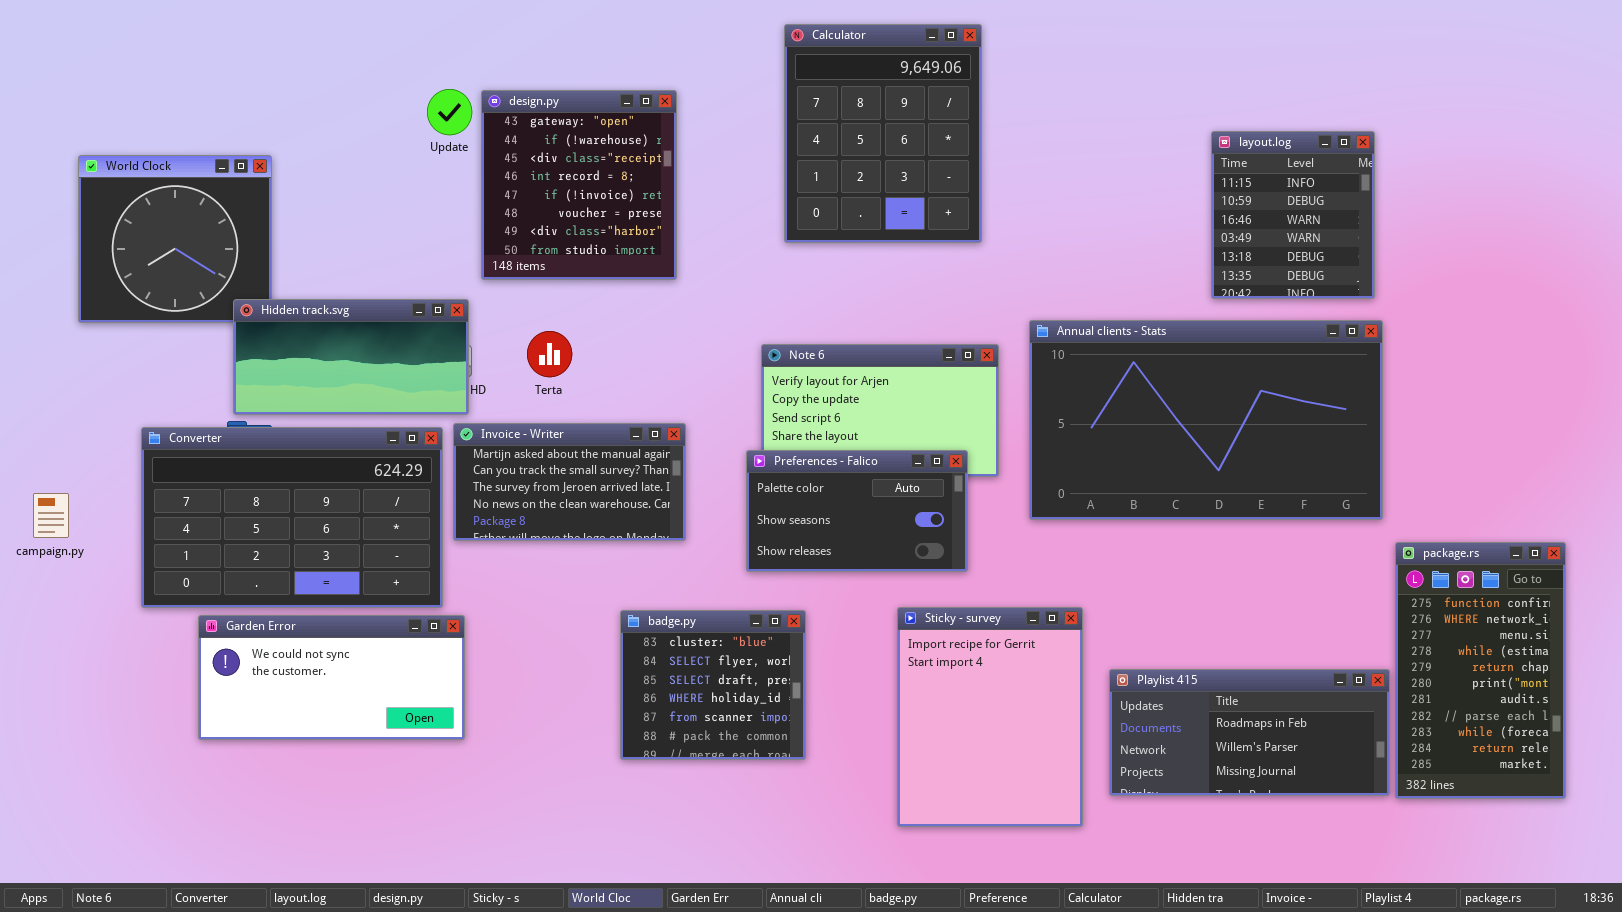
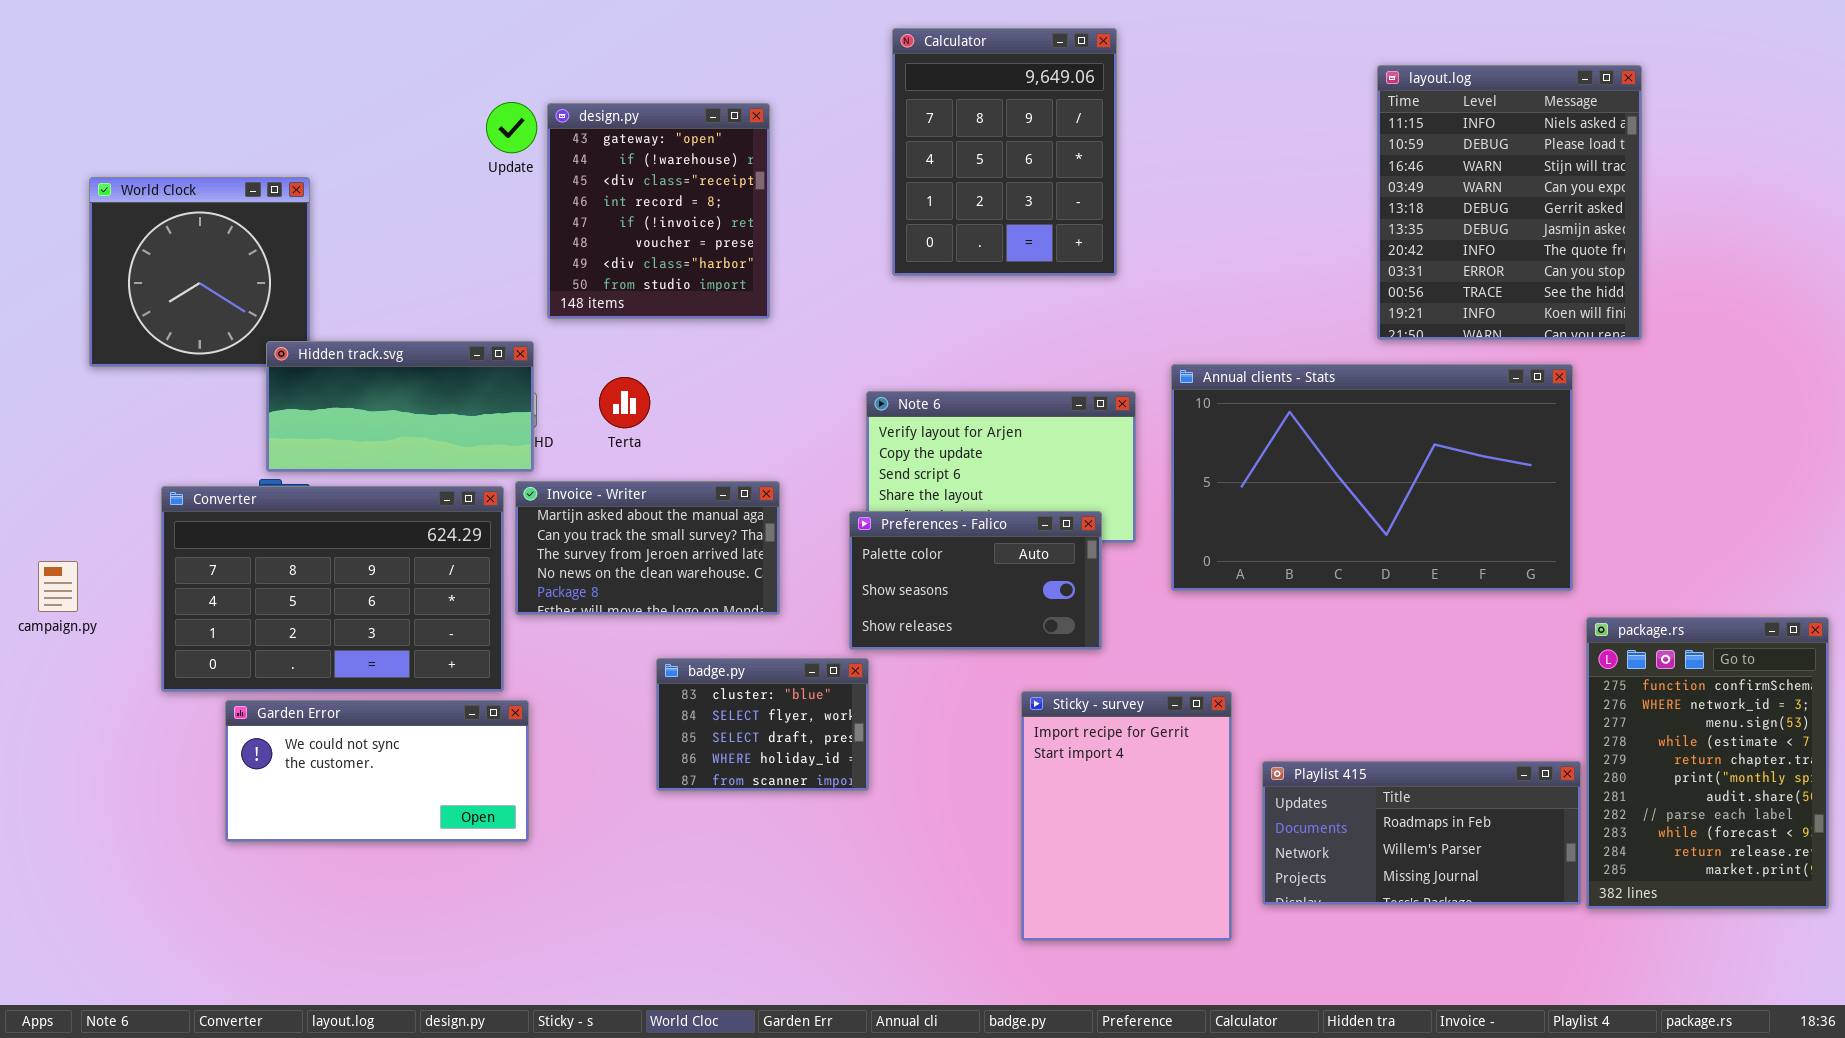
layout.log: [1211,131,1375,299] -> [1377,65,1642,340], resized
package.rs: [1395,542,1566,799] -> [1586,617,1829,909], resized
badge.py: [620,610,806,760] -> [656,658,869,791], moved, resized

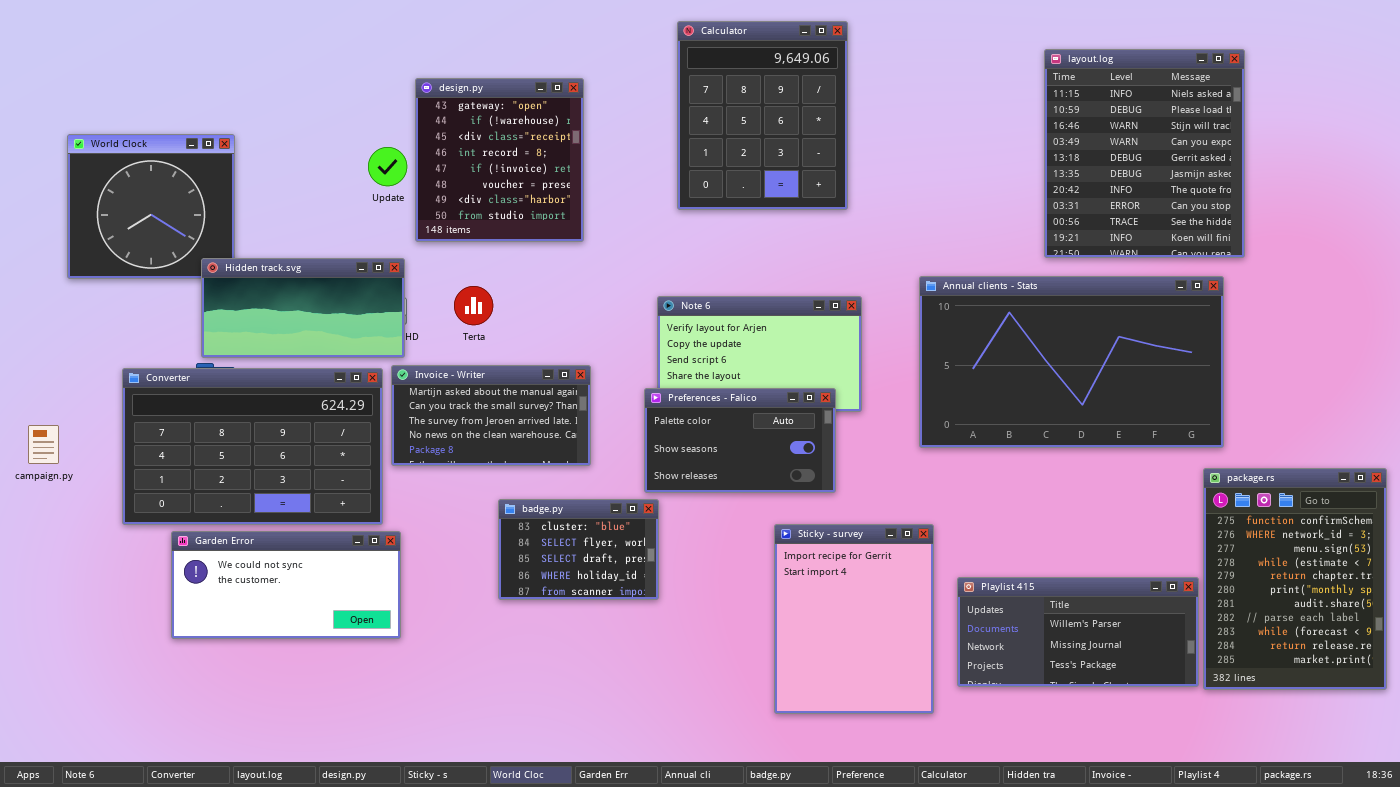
Update: [486,102,537,153] -> [368,147,407,186], moved
Annual clients - Stats: [1171,364,1573,591] -> [919,276,1224,448], moved
Playlist 415: [1262,761,1581,905] -> [957,577,1199,687], scrolled down 1 row

